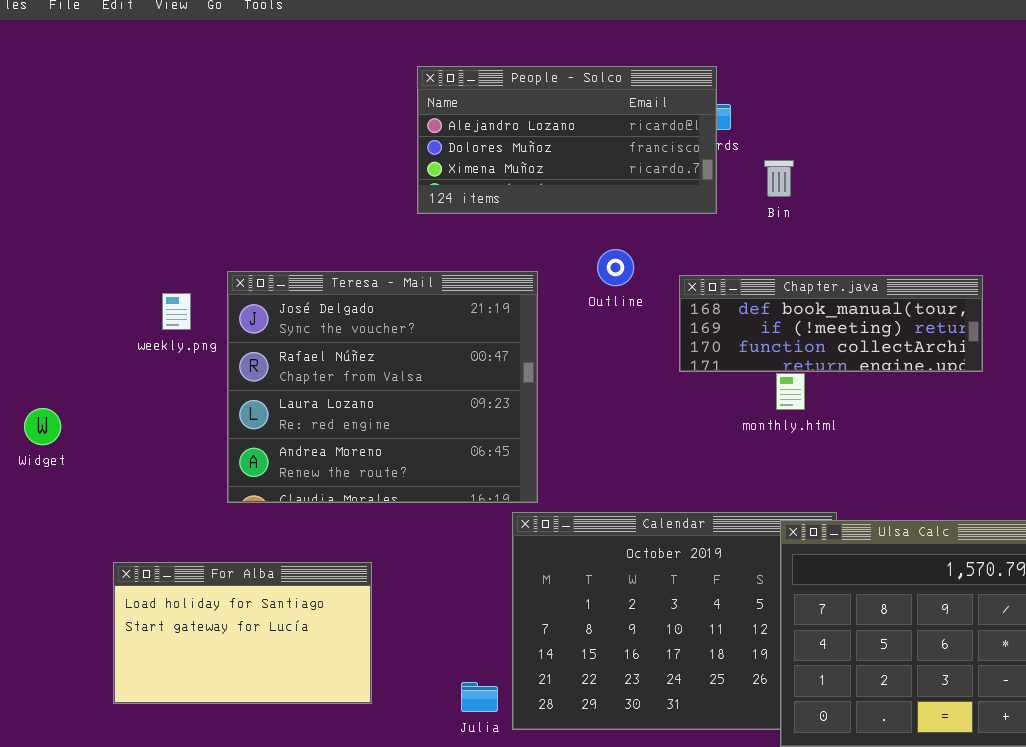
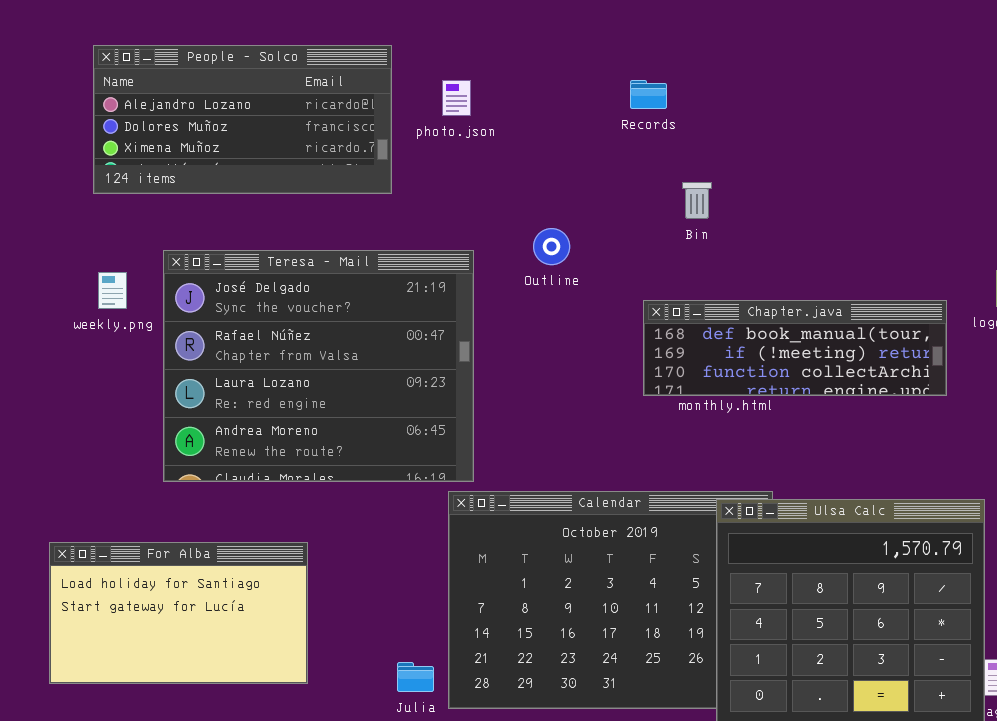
People - Solco: [417,66,717,214] -> [93,45,392,194], moved
Bin: [764,160,794,197] -> [682,182,712,219], moved
Chapter.java: [679,275,983,372] -> [643,300,947,396], moved

